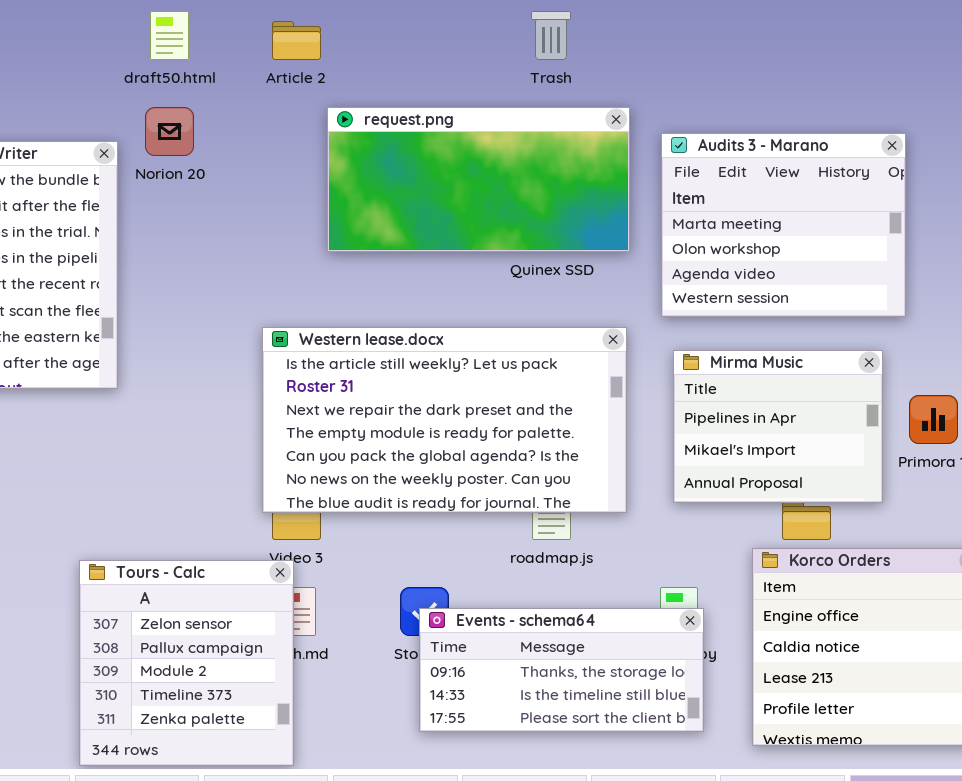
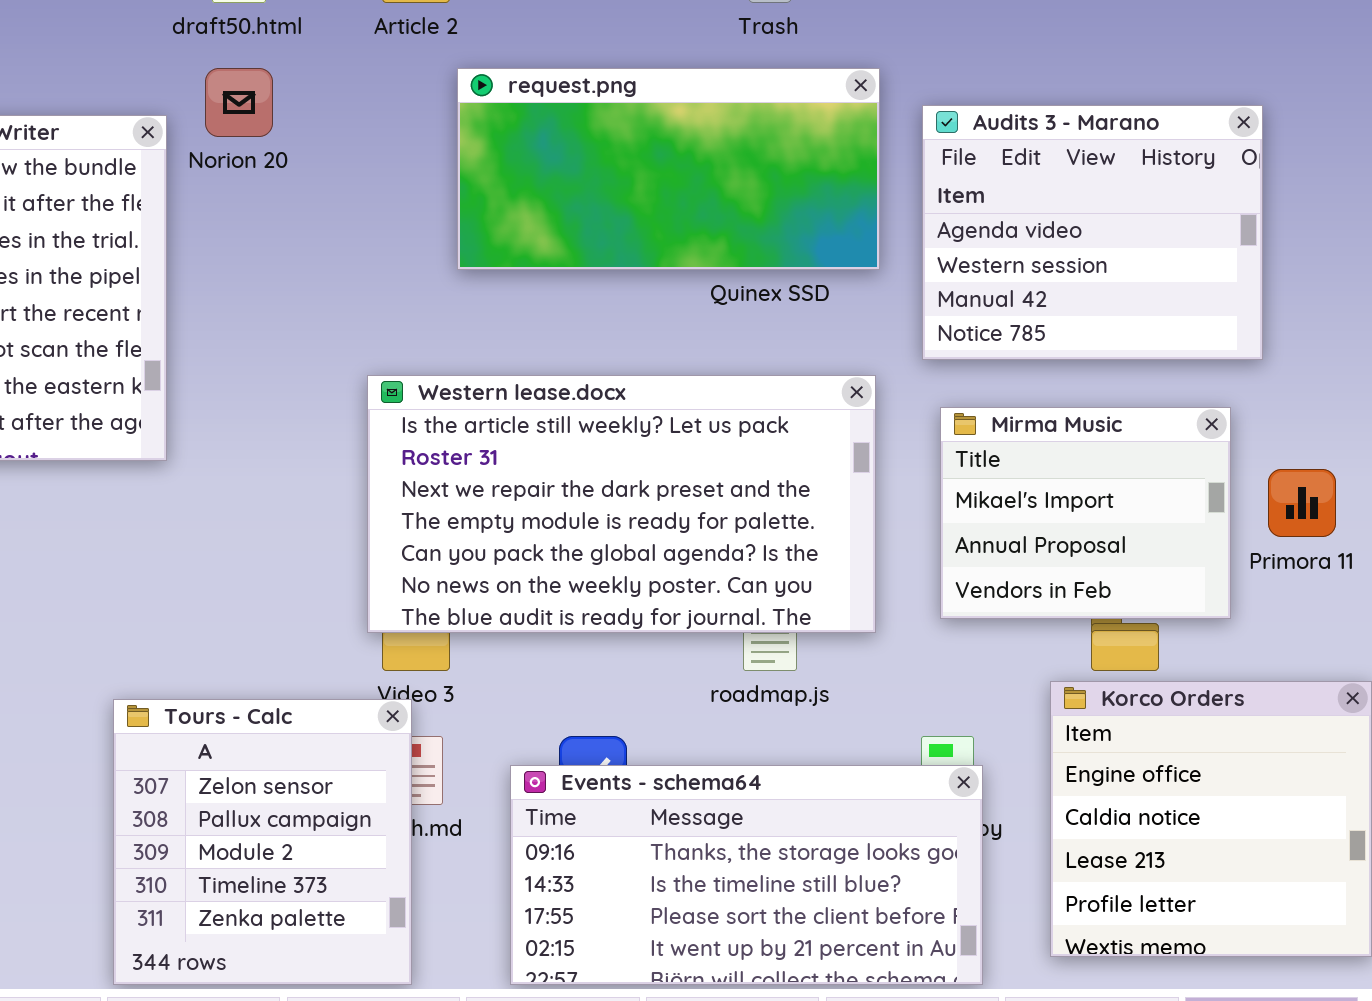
Audits 3 - Marano: [661,133,906,317] -> [922,105,1263,360], scrolled down 2 rows
Mirma Music: [673,350,883,503] -> [940,407,1231,619], scrolled down 1 row
Events - schema64: [419,608,704,732] -> [510,765,983,985], resized

